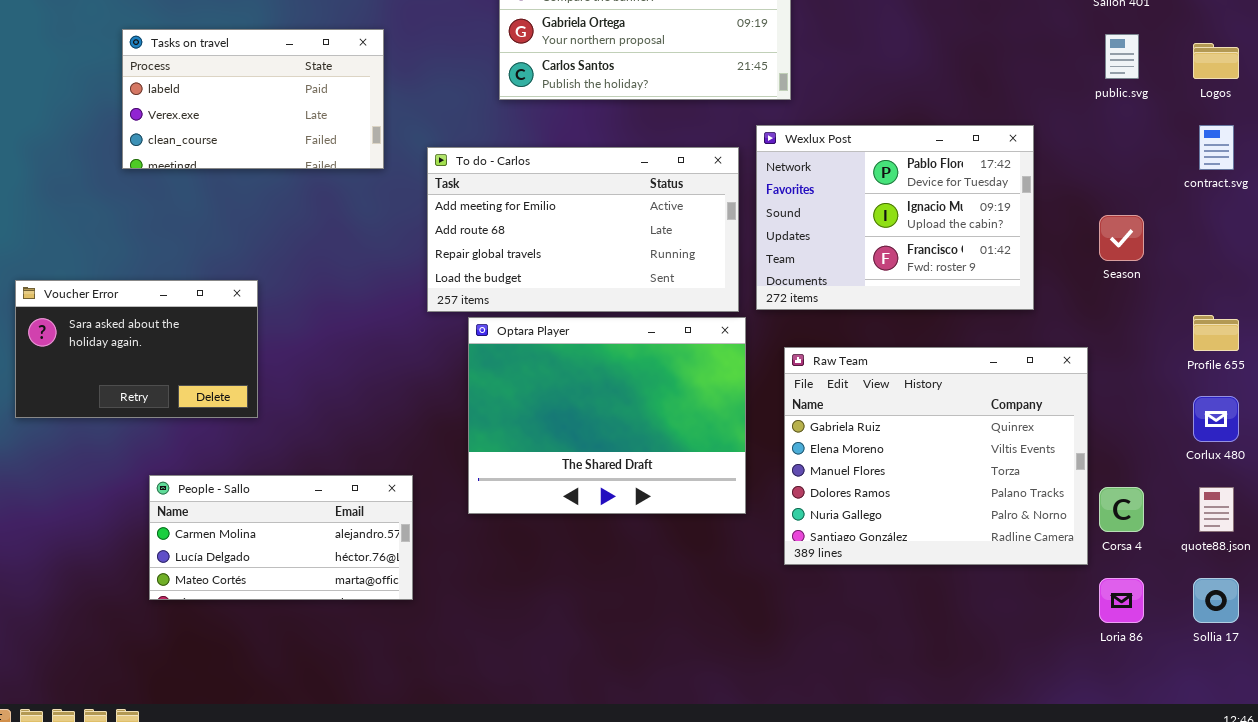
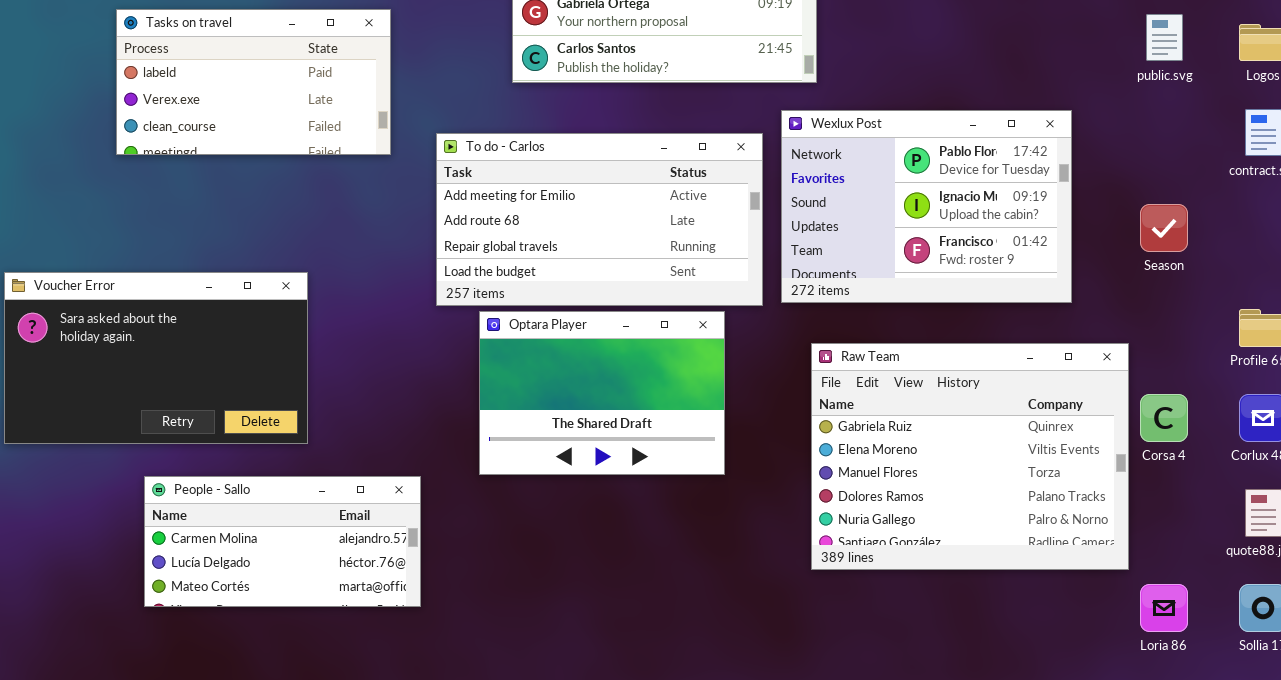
Voucher Error: [15,280,258,418] -> [4,272,308,444], resized
Optara Player: [468,317,746,514] -> [479,311,725,475], resized
Corsa 4: [1099,487,1144,532] -> [1140,394,1188,442], moved

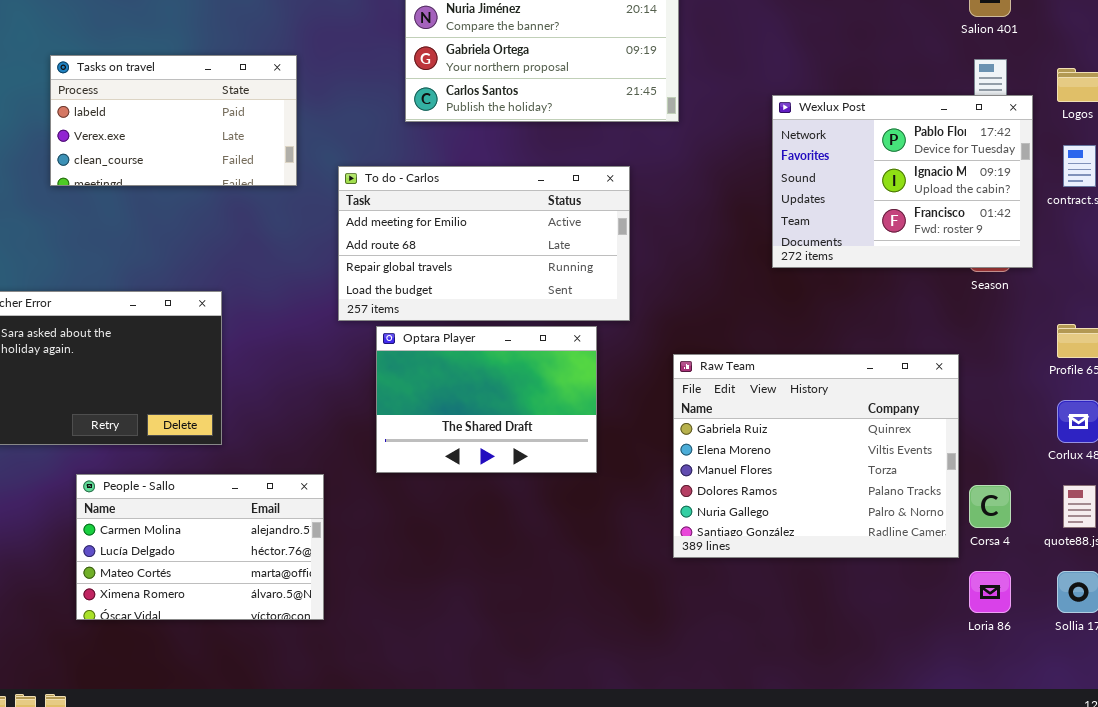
Wexlux Post: [781,110,1072,303] -> [772,95,1033,268], moved
Corsa 4: [1140,394,1188,442] -> [969,485,1011,528], moved
People - Sallo: [144,476,421,607] -> [76,474,324,620], resized

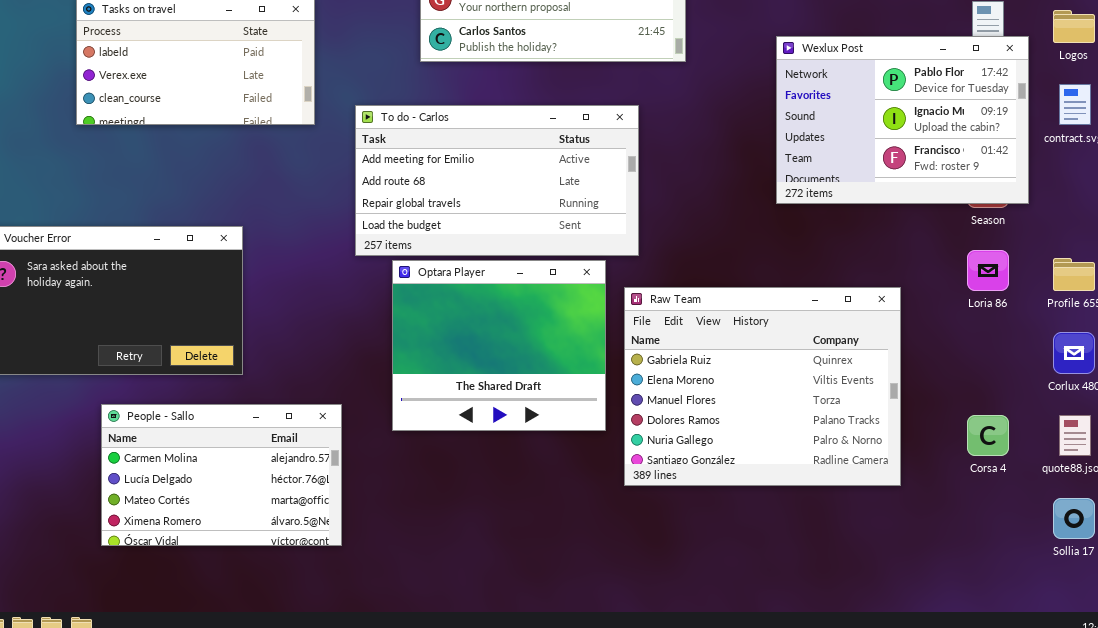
Optara Player: [376,326,597,473] -> [392,260,606,431], resized
Raw Team: [673,354,959,558] -> [624,287,901,486], moved
Loria 86: [969,571,1011,613] -> [967,250,1009,291], moved

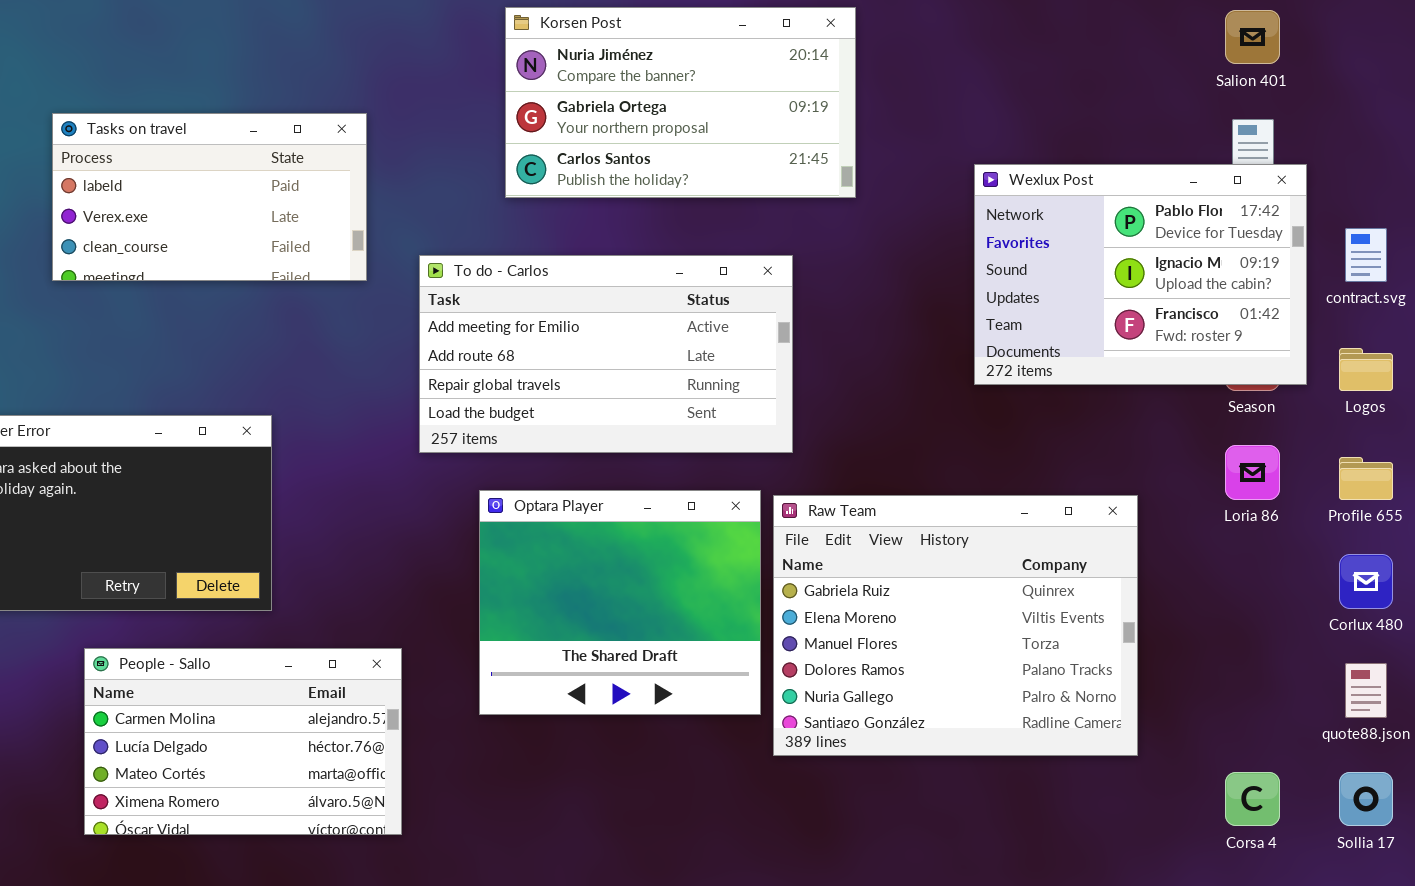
Logos: [1053,10,1095,43] -> [1339,348,1393,391], moved
Optara Player: [392,260,606,431] -> [479,490,761,715], moved
Corsa 4: [967,415,1009,456] -> [1225,772,1280,826], moved

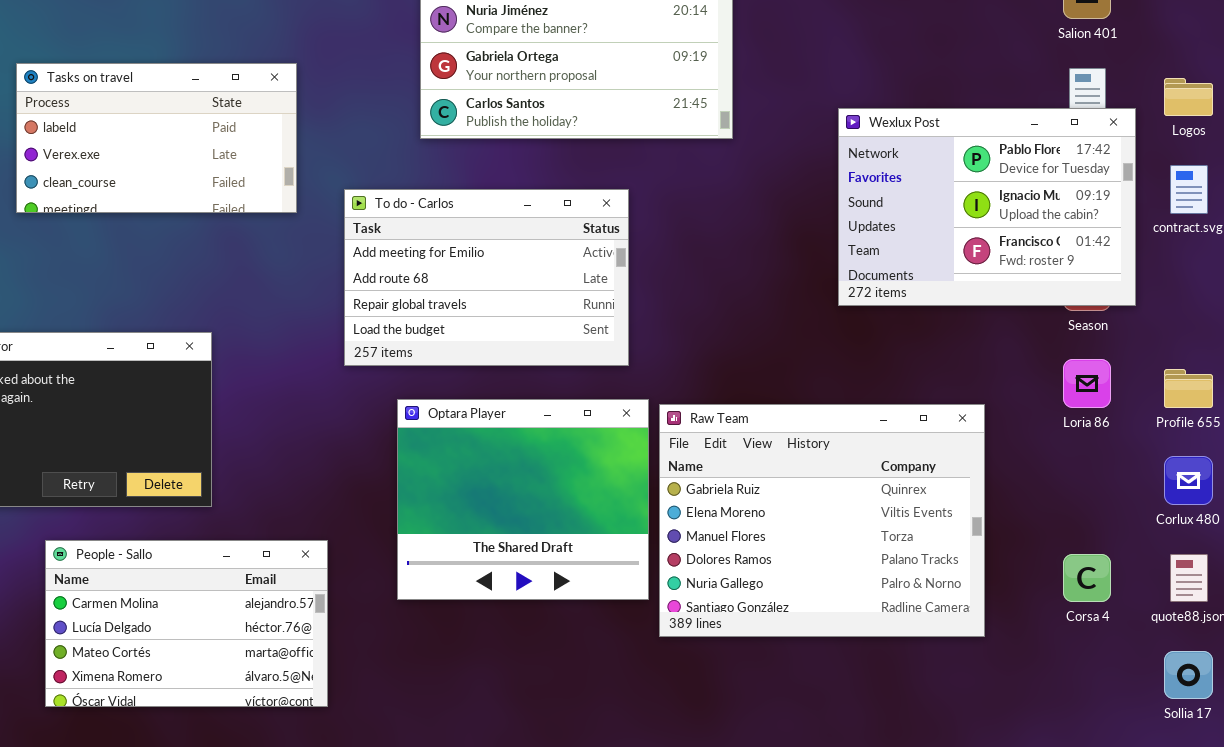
To do - Carlos: [419,255,793,453] -> [344,189,629,366], resized
Logos: [1339,348,1393,391] -> [1164,78,1213,116], moved
Corsa 4: [1225,772,1280,826] -> [1063,554,1111,602], moved

